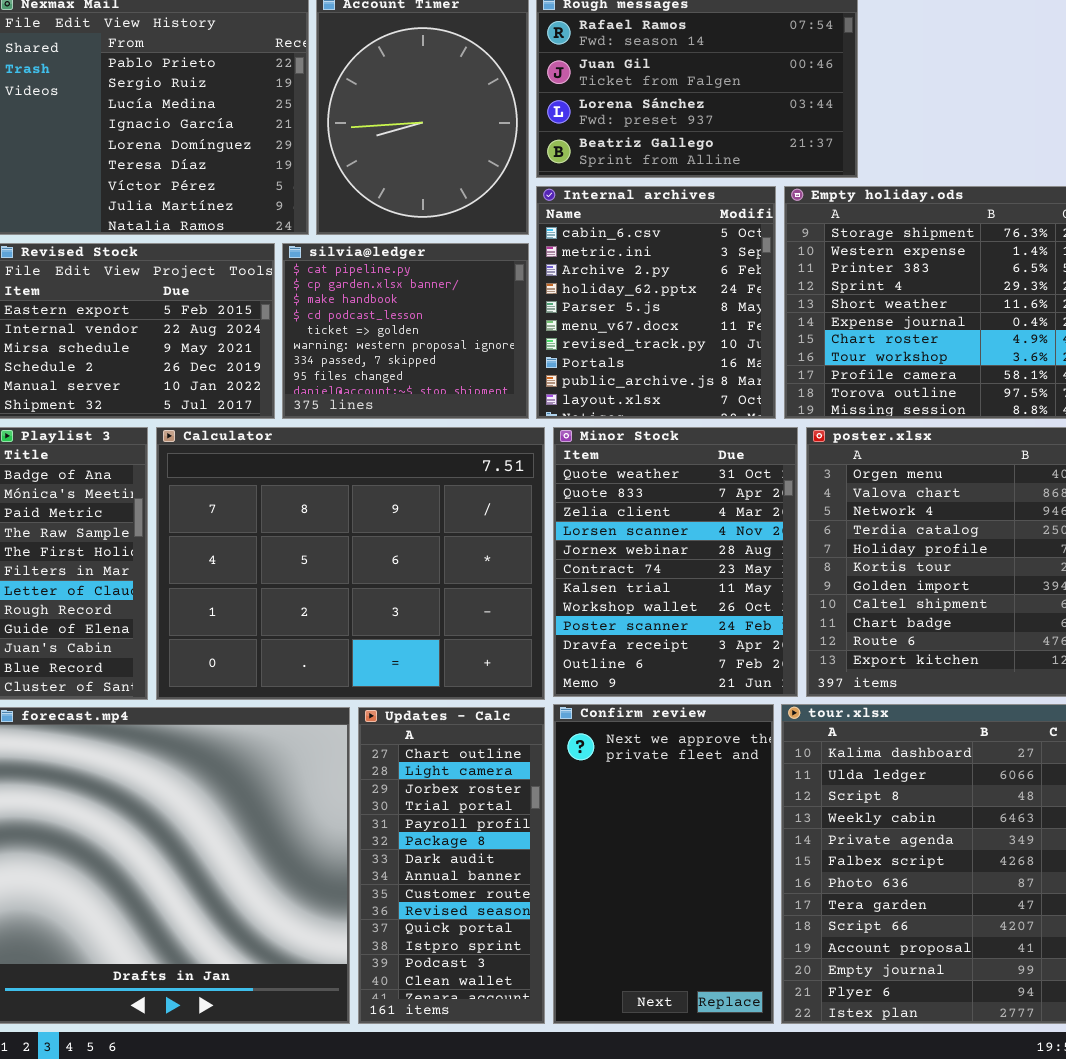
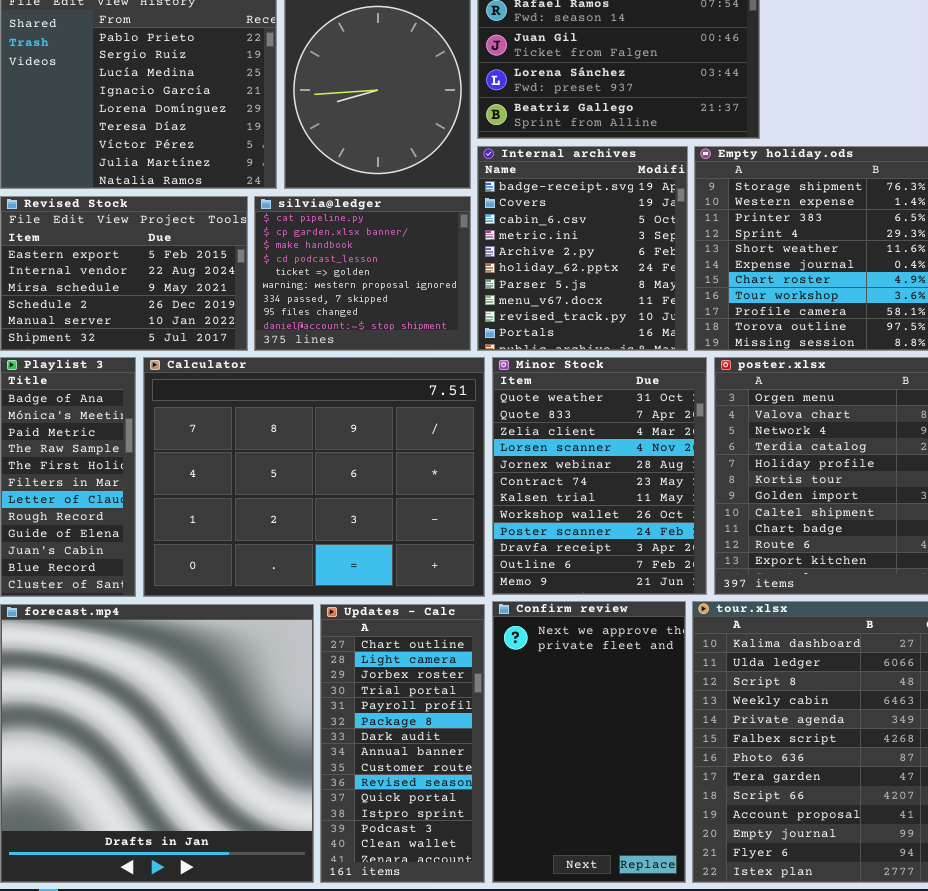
Internal archives: [536,186,776,419] -> [477,146,688,351], scrolled up 2 rows

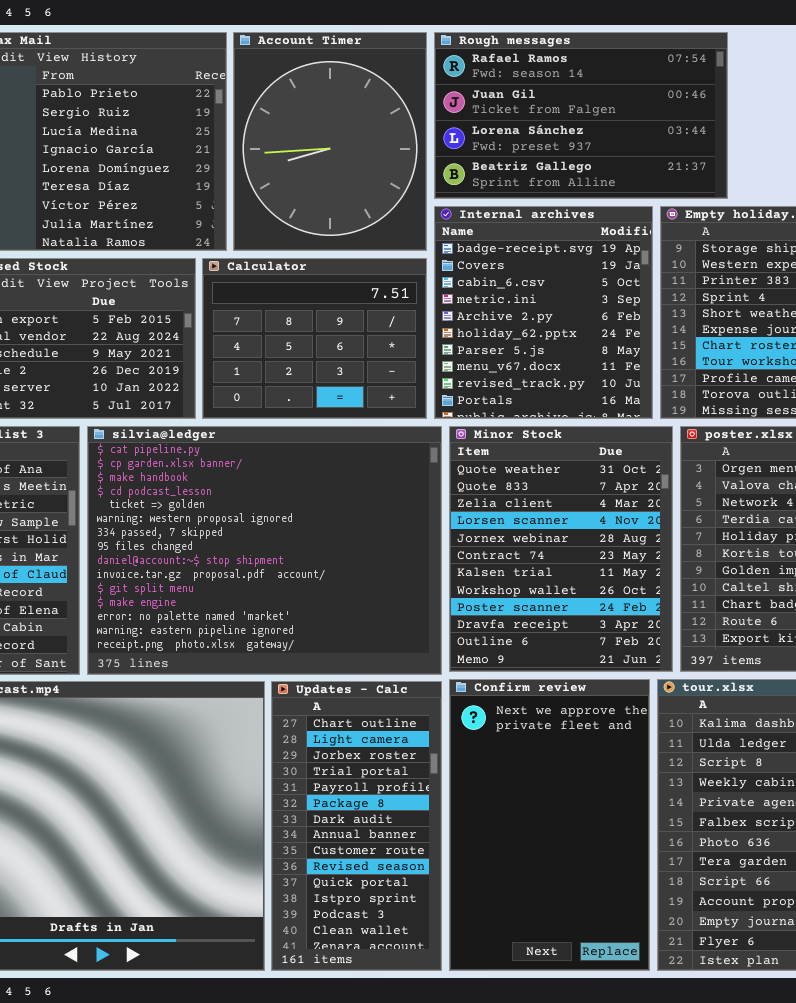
silvia@ledger: [254,196,471,351] -> [87,426,442,675], moved, resized
Calculator: [143,357,485,597] -> [202,258,427,419], moved, resized

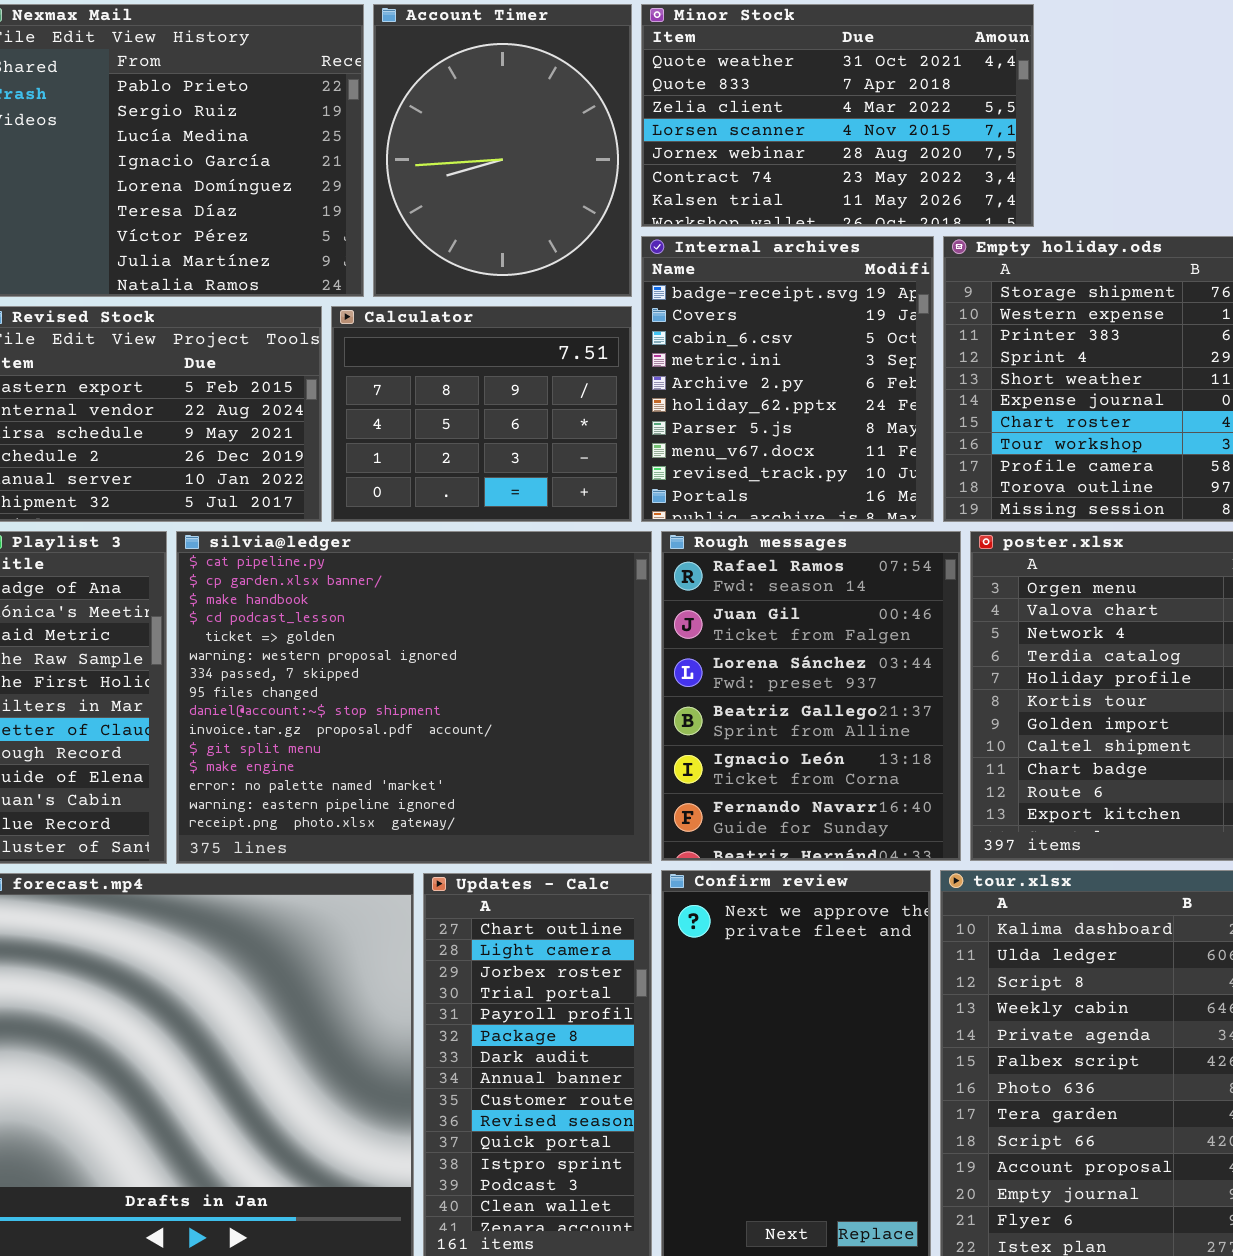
Rough messages: [434,32,728,199] -> [661,531,961,861], moved, resized
Minor Stock: [449,426,673,672] -> [641,4,1034,227], moved, resized

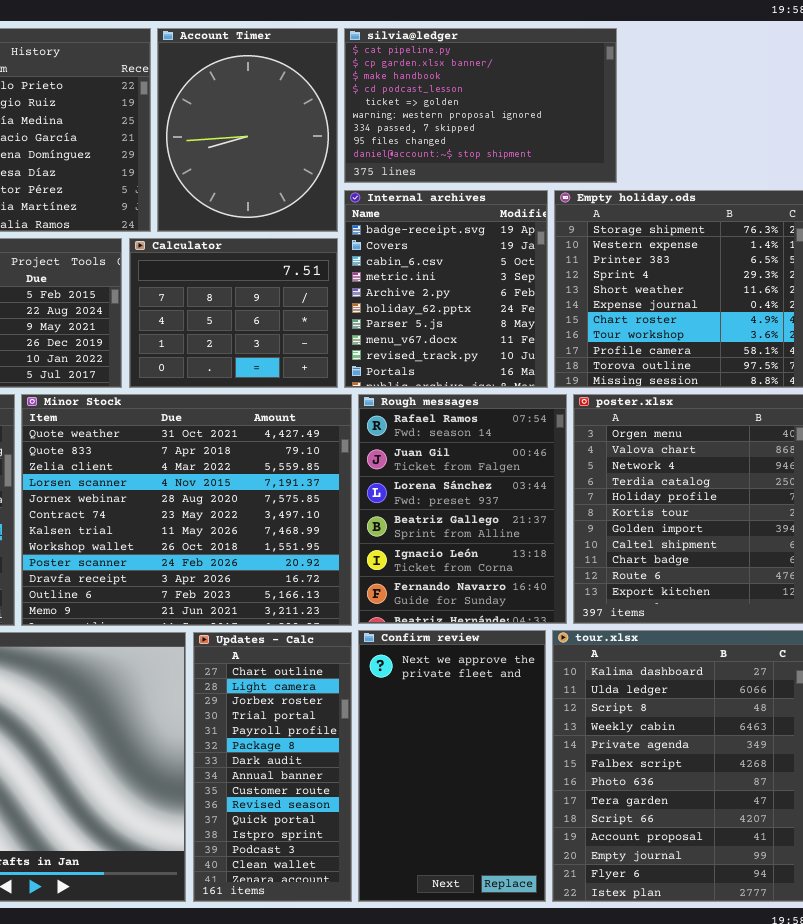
Minor Stock: [641,4,1034,227] -> [21,394,352,626], moved, resized
silvia@ledger: [176,531,652,864] -> [344,28,617,183], moved, resized

